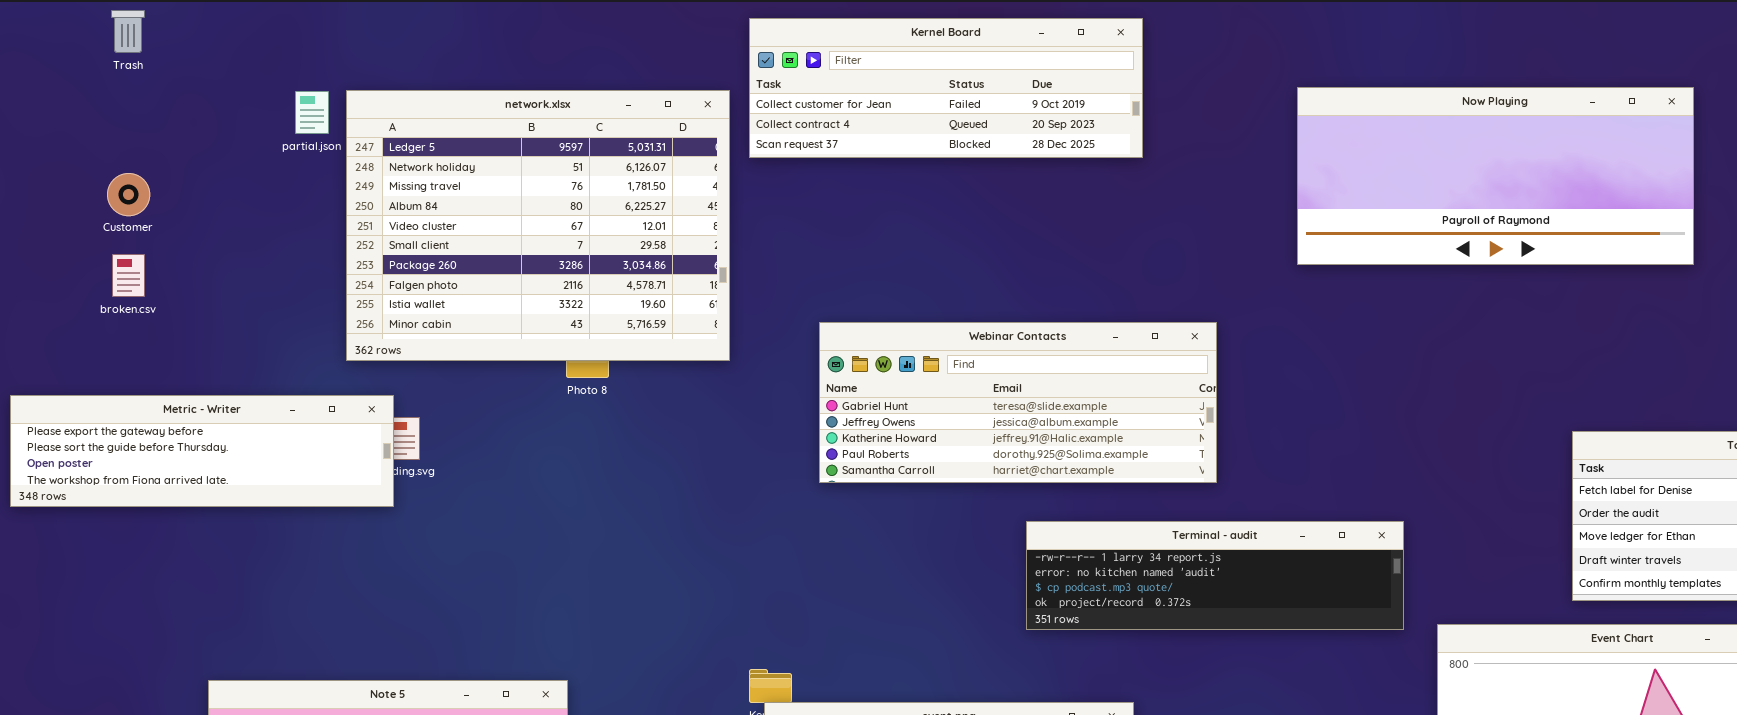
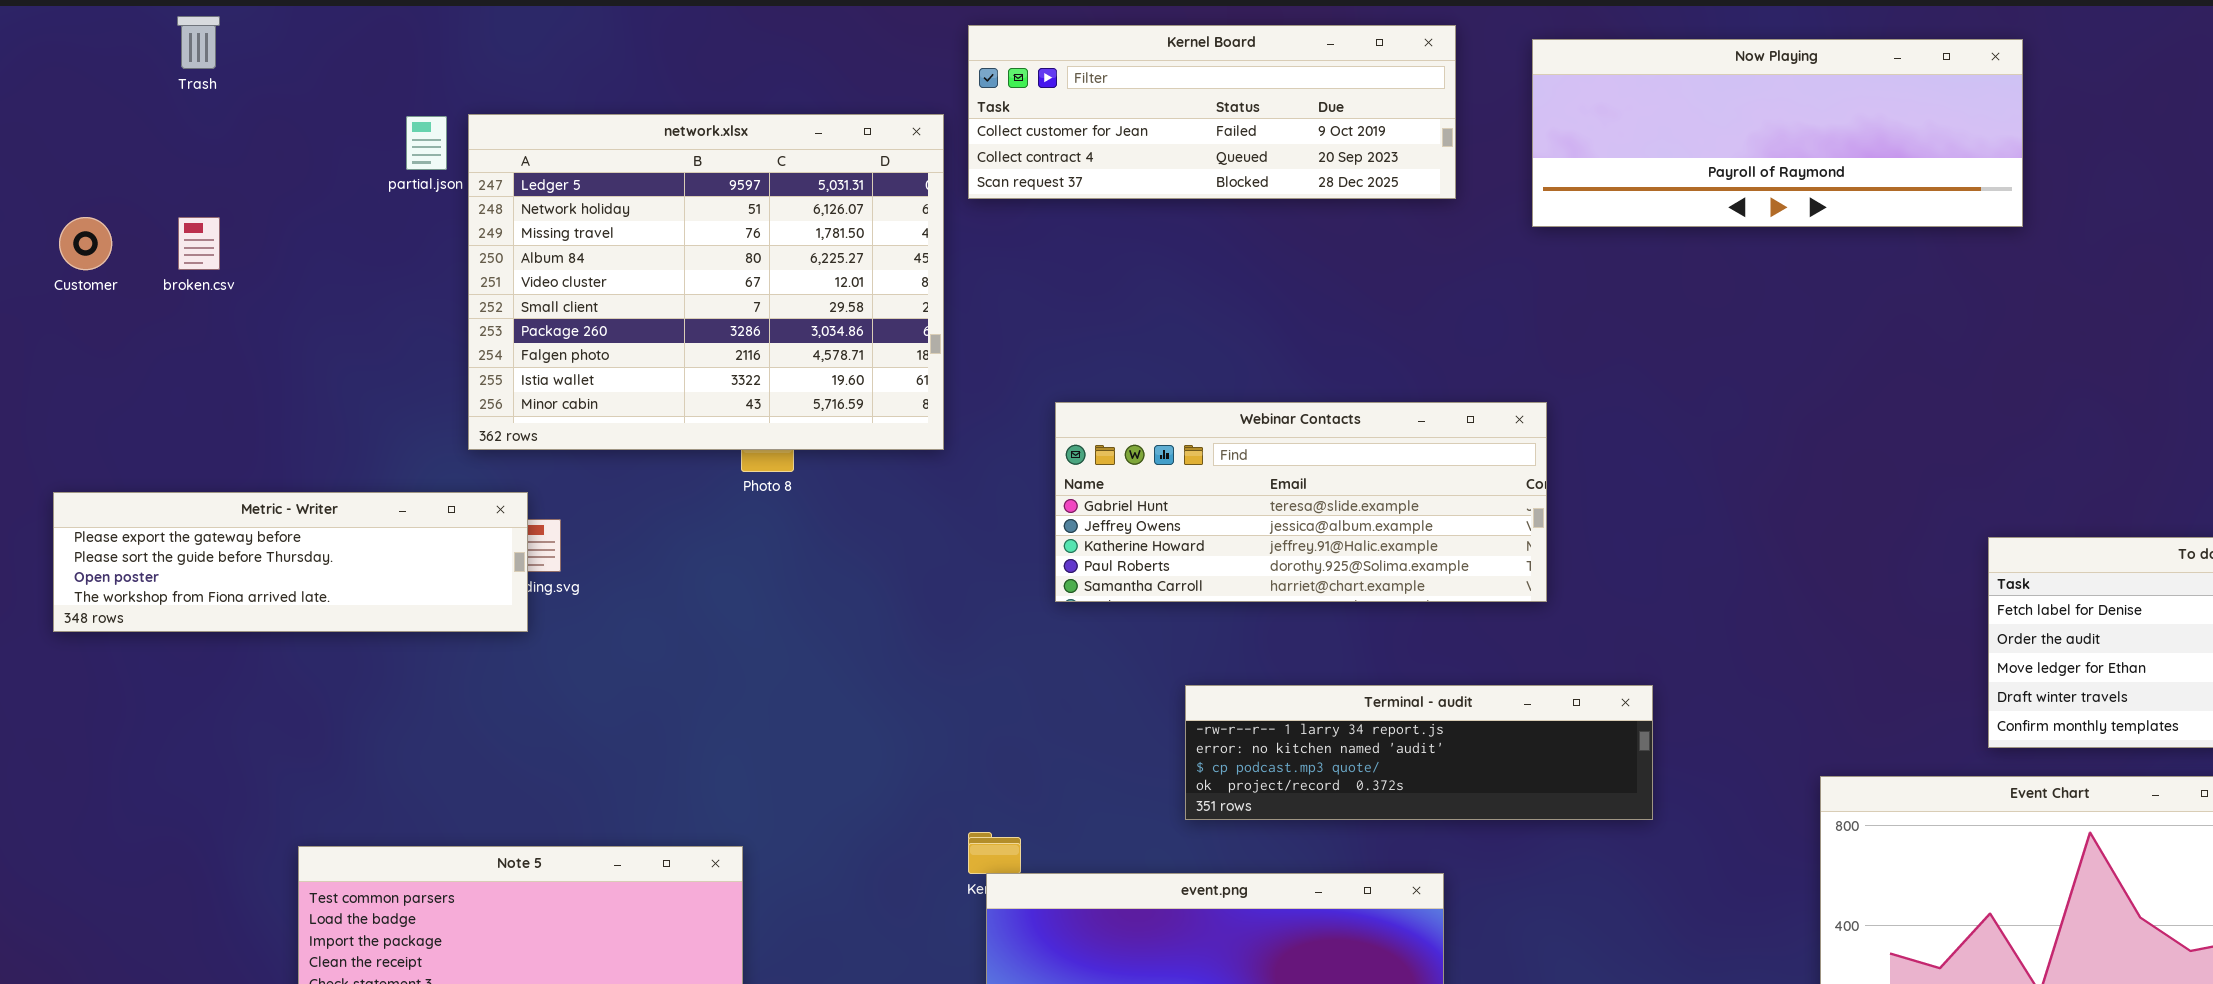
Now Playing: [1297,87,1694,265] -> [1532,39,2023,227], moved, resized
Customer: [107,173,150,216] -> [59,217,112,270], moved
broken.csv: [112,254,145,297] -> [178,217,220,270], moved
Terminal - audit: [1026,521,1404,630] -> [1185,685,1653,820], moved

